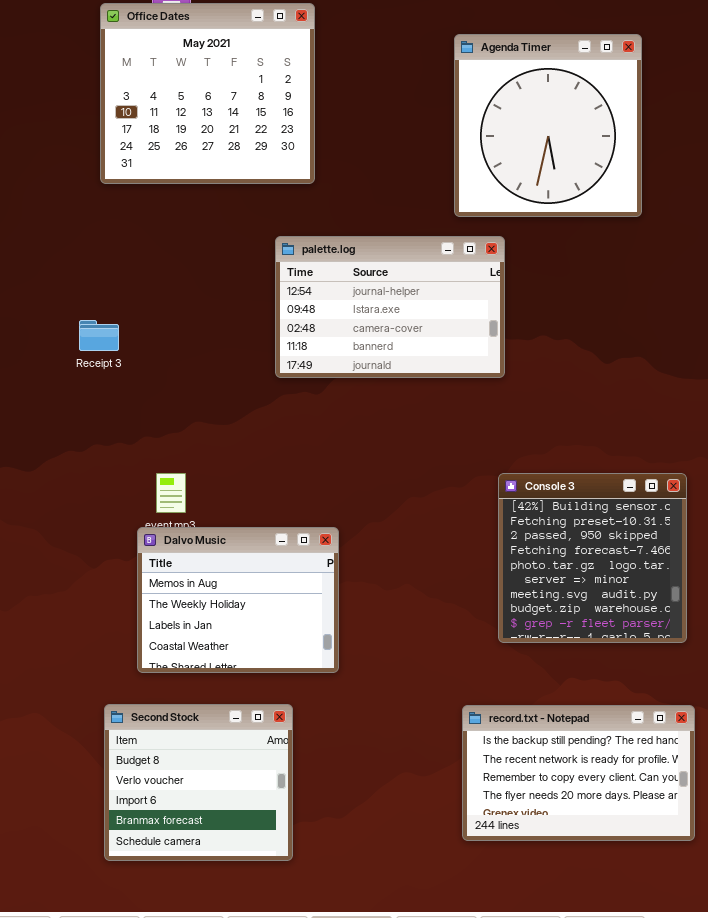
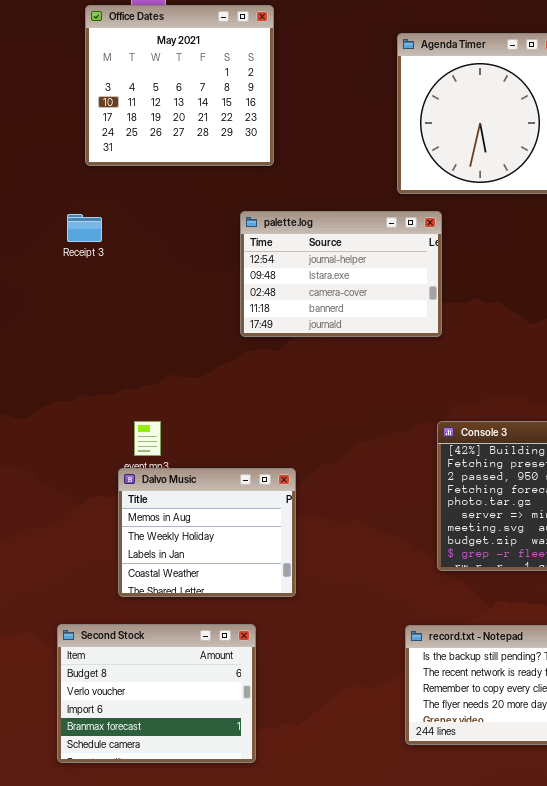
Receipt 3: [79,320,119,351] -> [67,214,102,242], moved
Second Stock: [104,704,293,861] -> [57,624,256,763], resized

